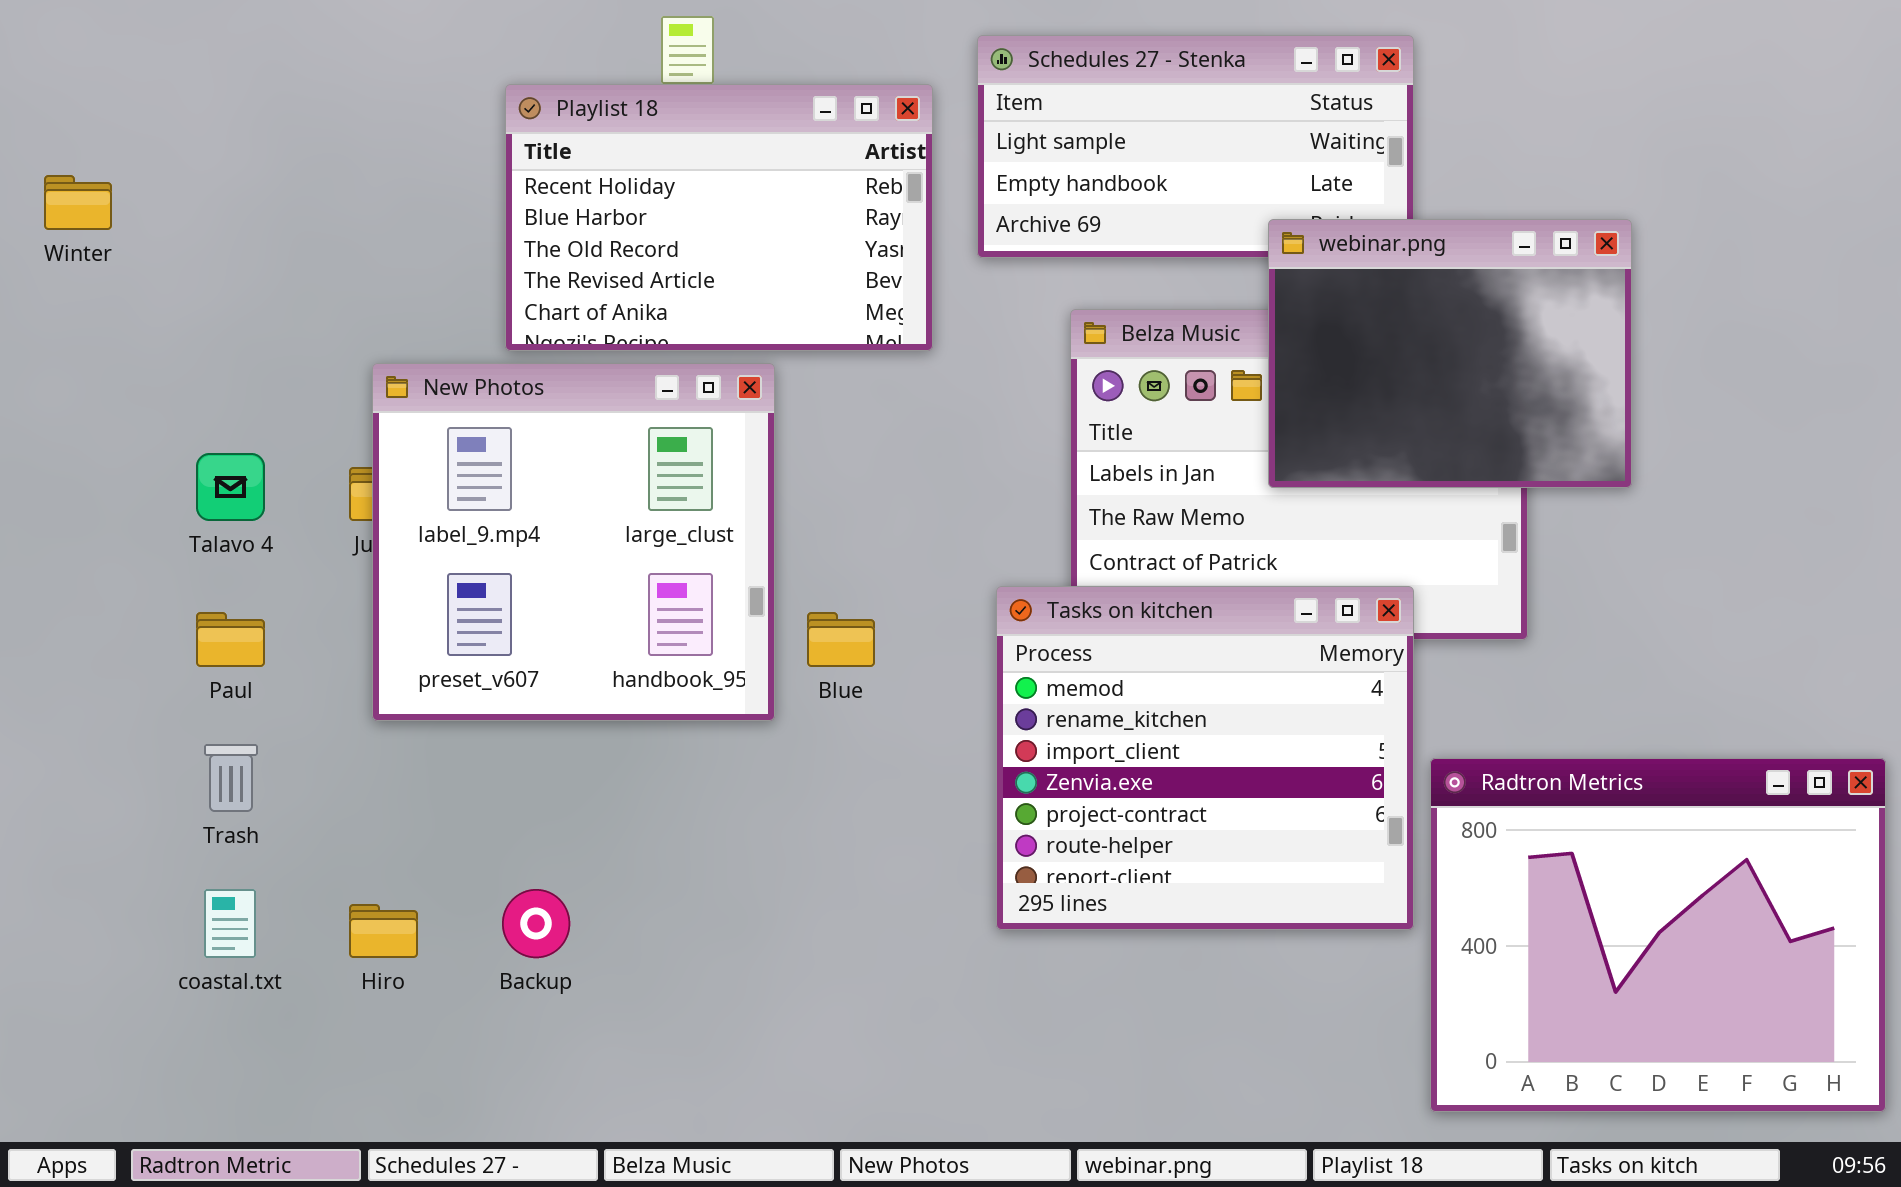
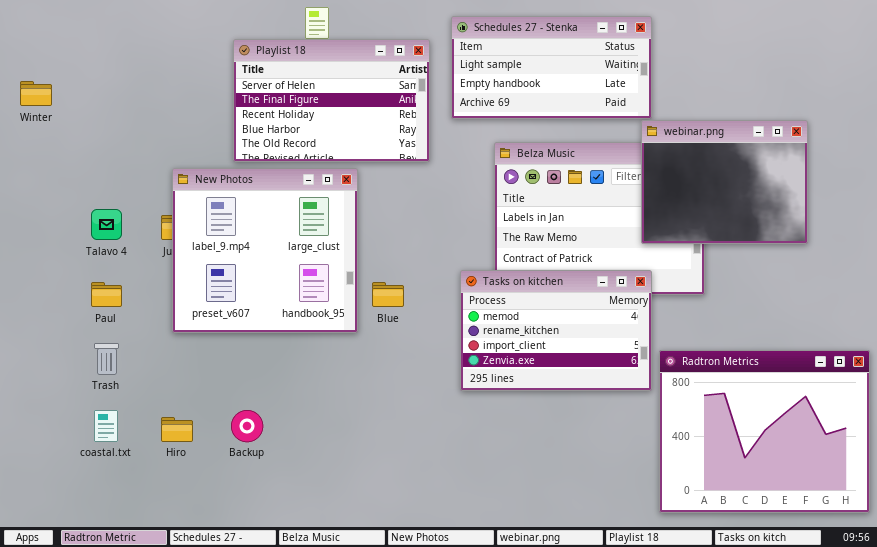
Playlist 18: [505,84,933,351] -> [233,39,430,162], scrolled up 2 rows
webinar.png: [1268,219,1632,488] -> [641,120,808,244], moved
Tasks on kitchen: [996,586,1414,930] -> [460,270,652,391], resized

